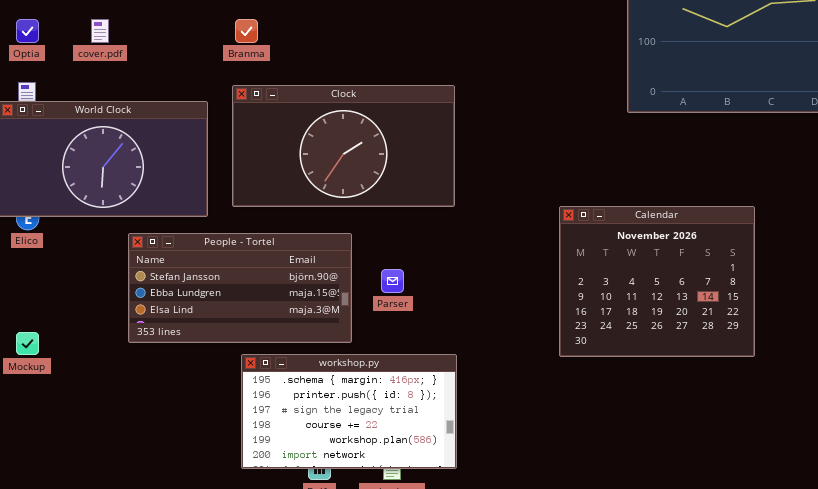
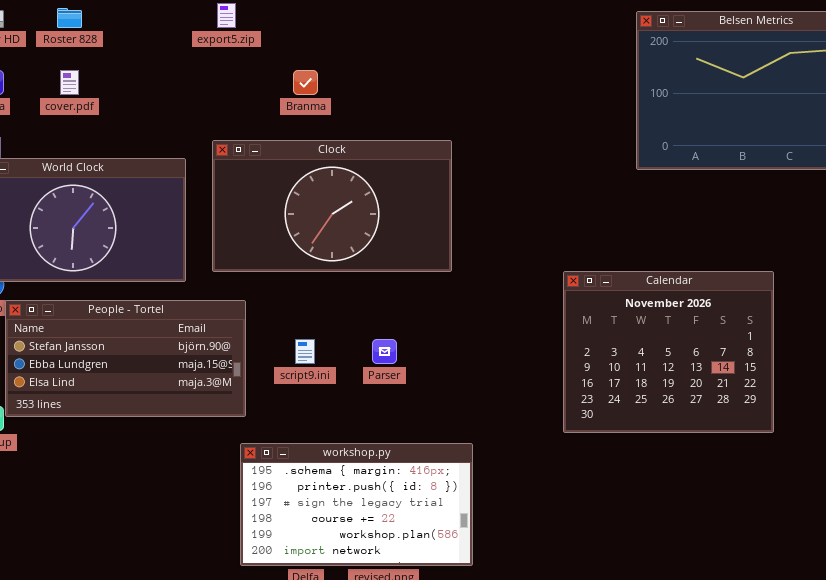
Branma: [235,19,258,43] -> [293,70,318,95], moved
People - Tortel: [128,233,352,343] -> [5,300,246,417], moved
workshop.py: [241,354,457,469] -> [240,443,473,566], moved

